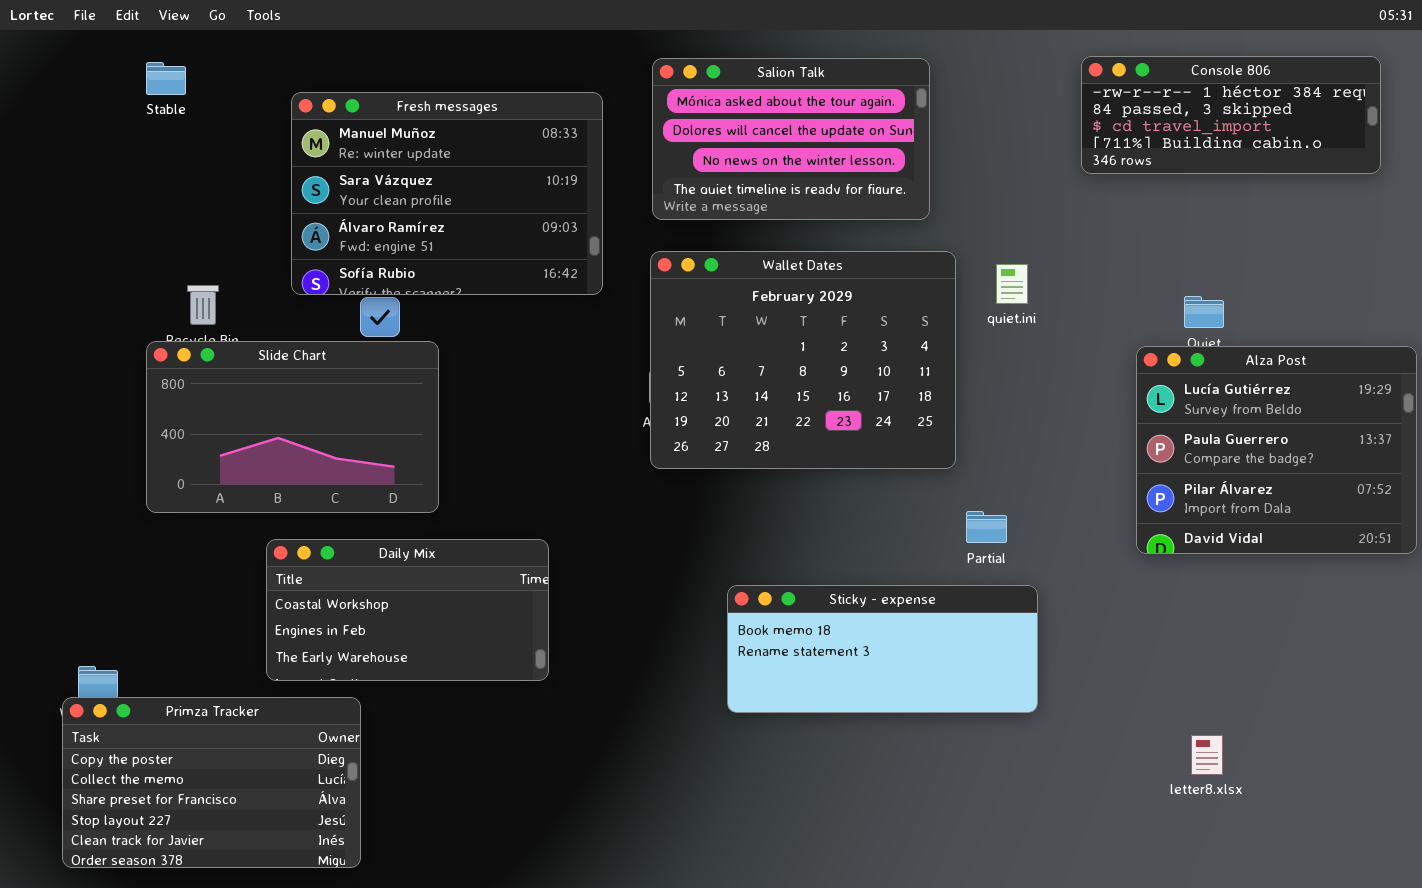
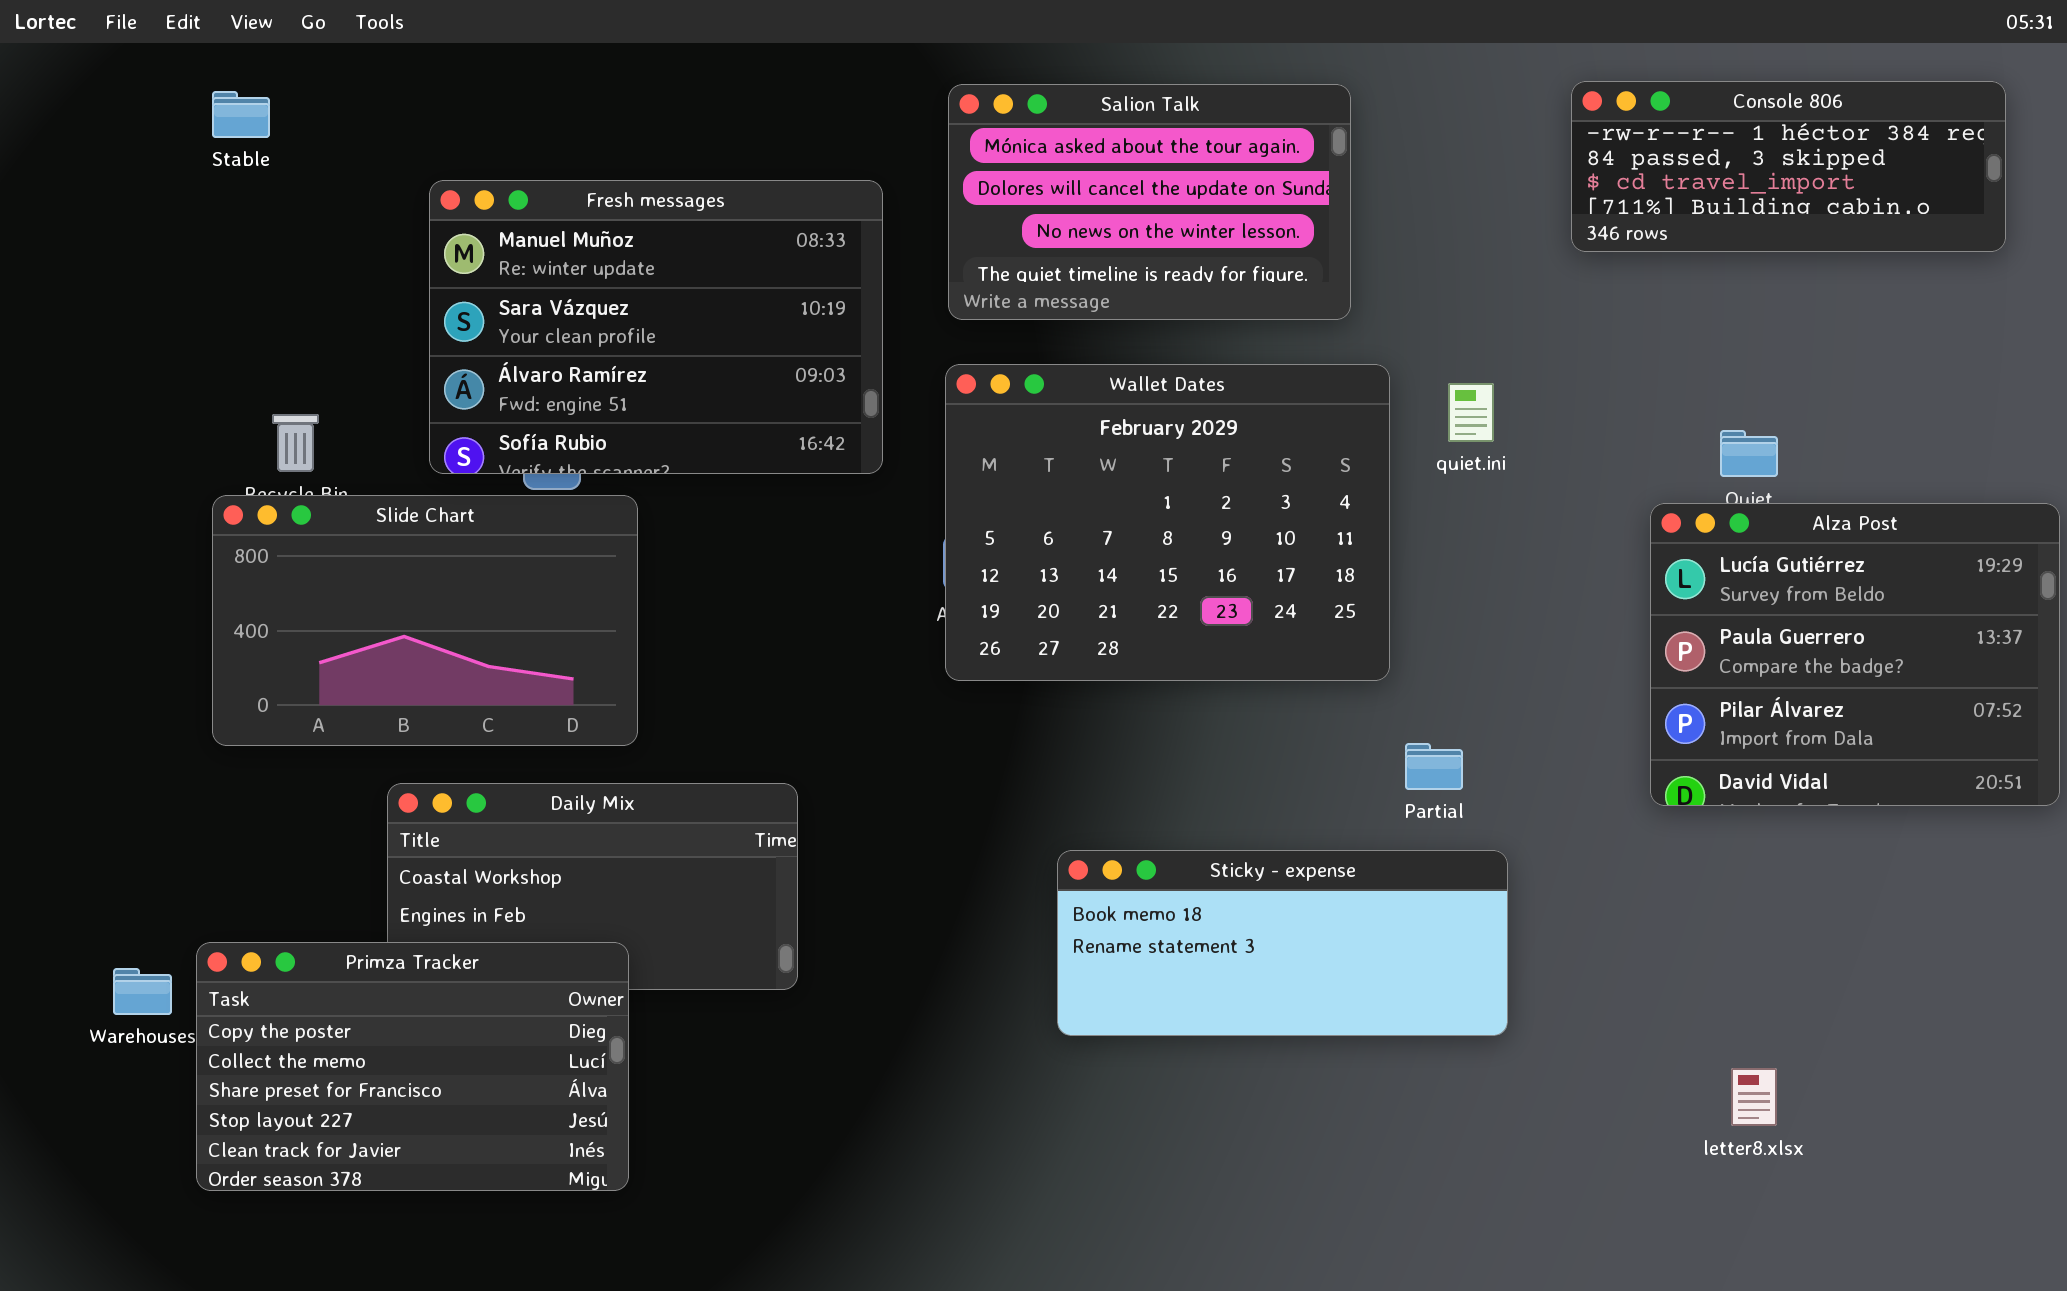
Fresh messages: [291,92,603,295] -> [429,180,883,474], moved
Primza Tracker: [62,697,361,868] -> [196,942,629,1191], moved

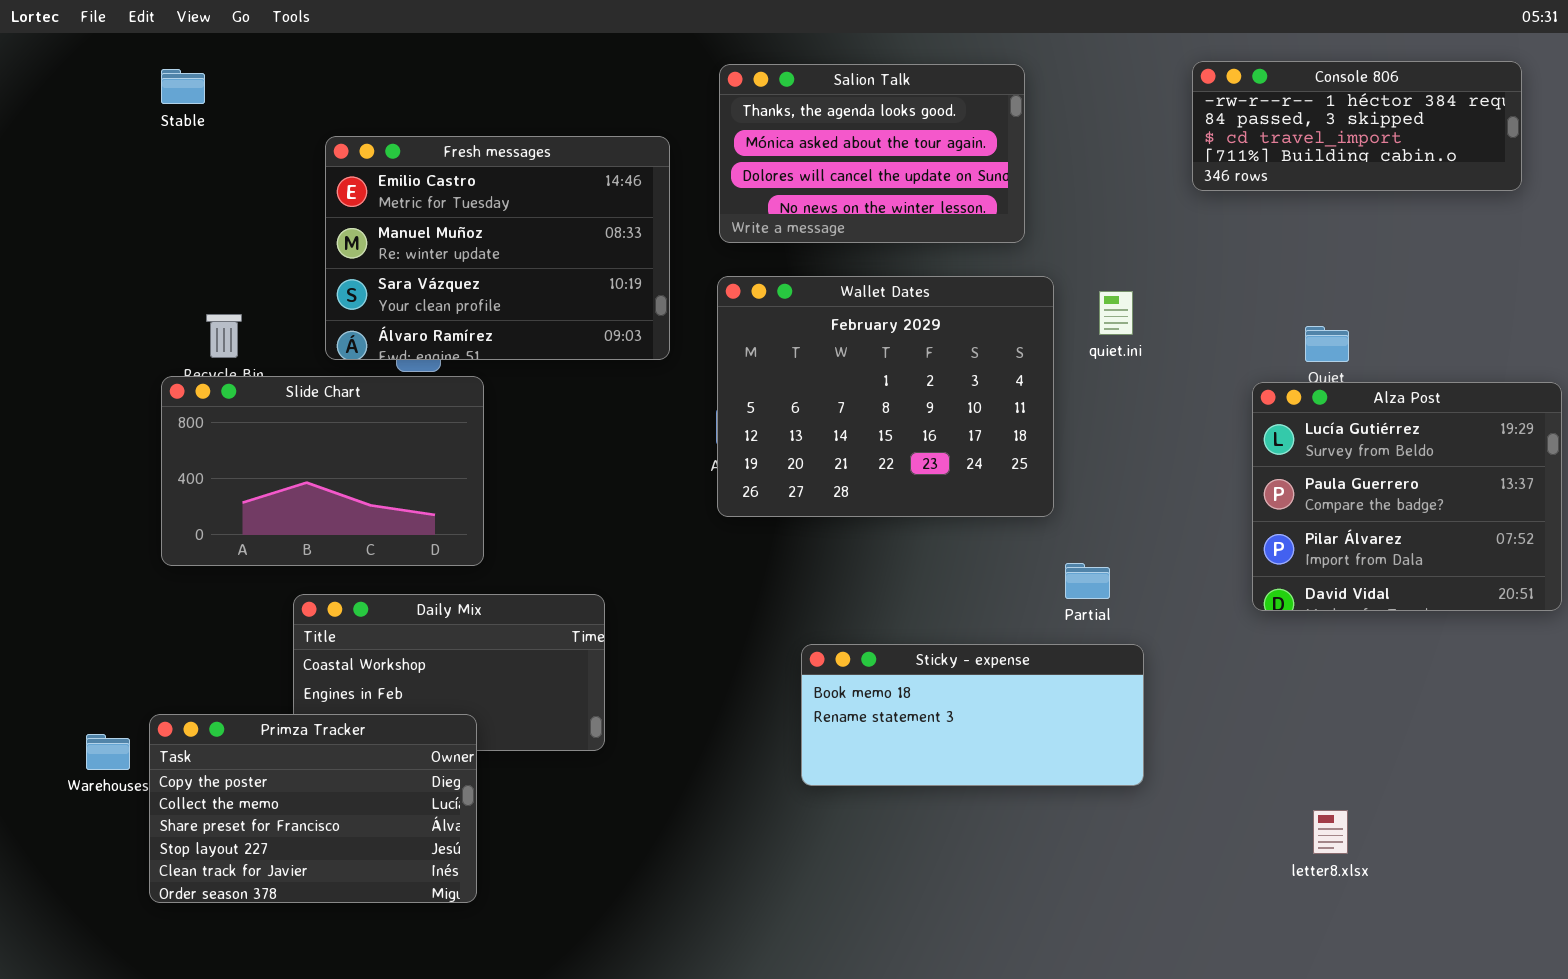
Salion Talk: [948,84,1351,320] -> [719,64,1025,243], scrolled up 1 row
Fresh messages: [429,180,883,474] -> [325,136,670,360], scrolled up 1 row

